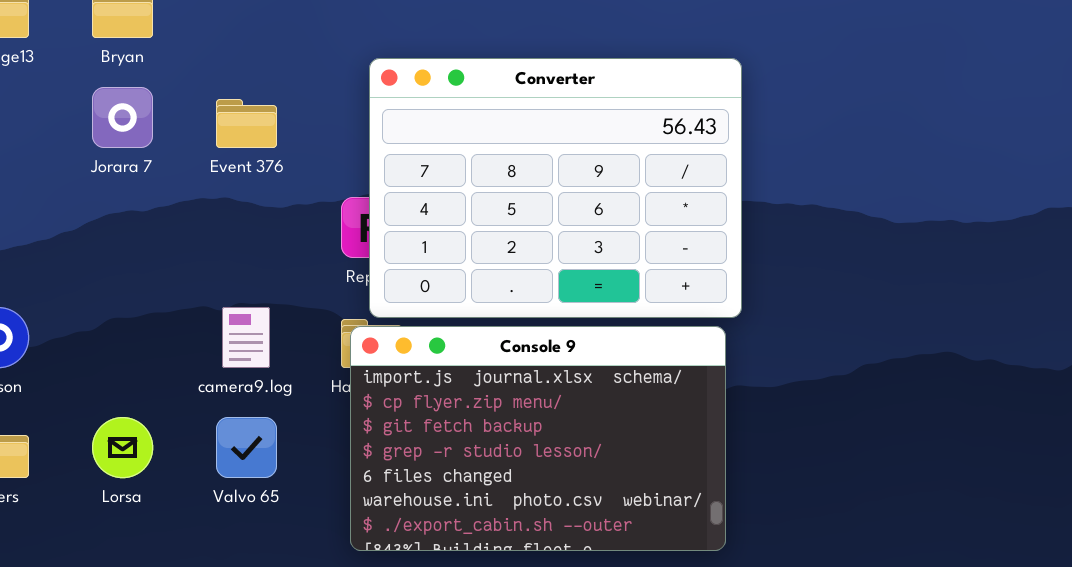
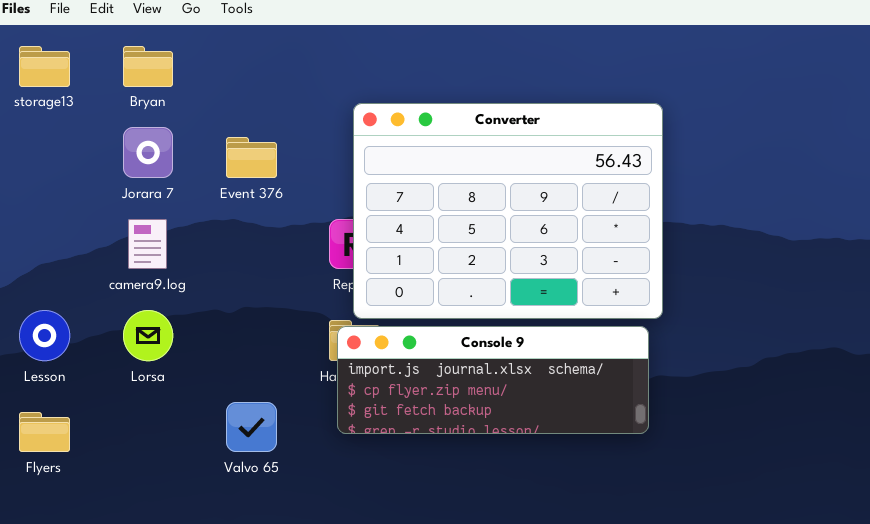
camera9.log: [222,307,270,368] -> [128,219,167,269], moved
Console 9: [350,326,726,551] -> [337,326,649,434], resized
Lorsa: [92,417,153,478] -> [123,310,173,361], moved

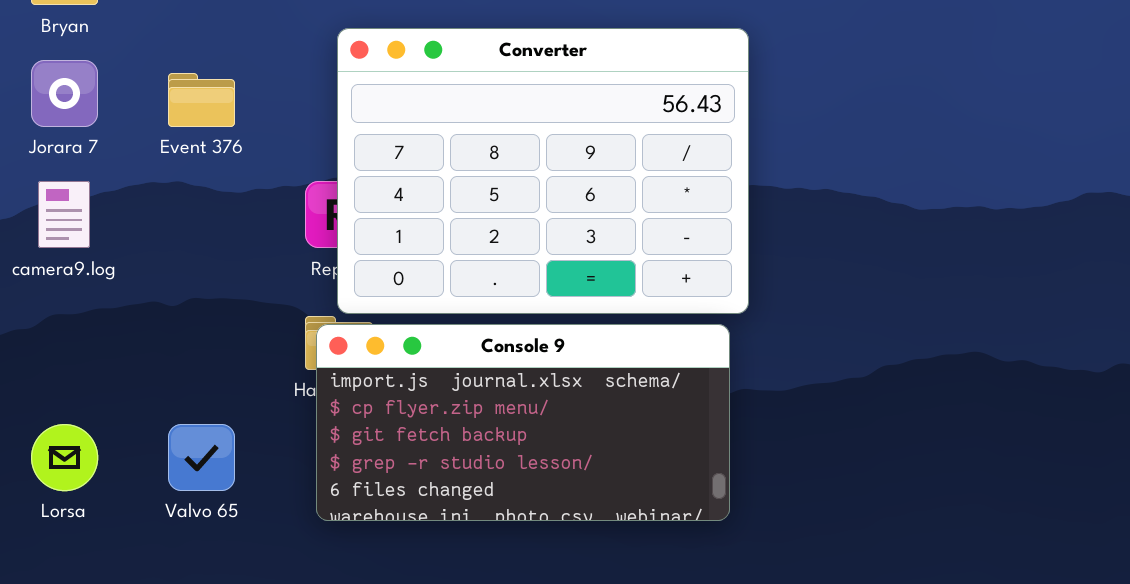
Lorsa: [123,310,173,361] -> [31,424,98,491], moved
Console 9: [337,326,649,434] -> [316,324,730,521], resized

